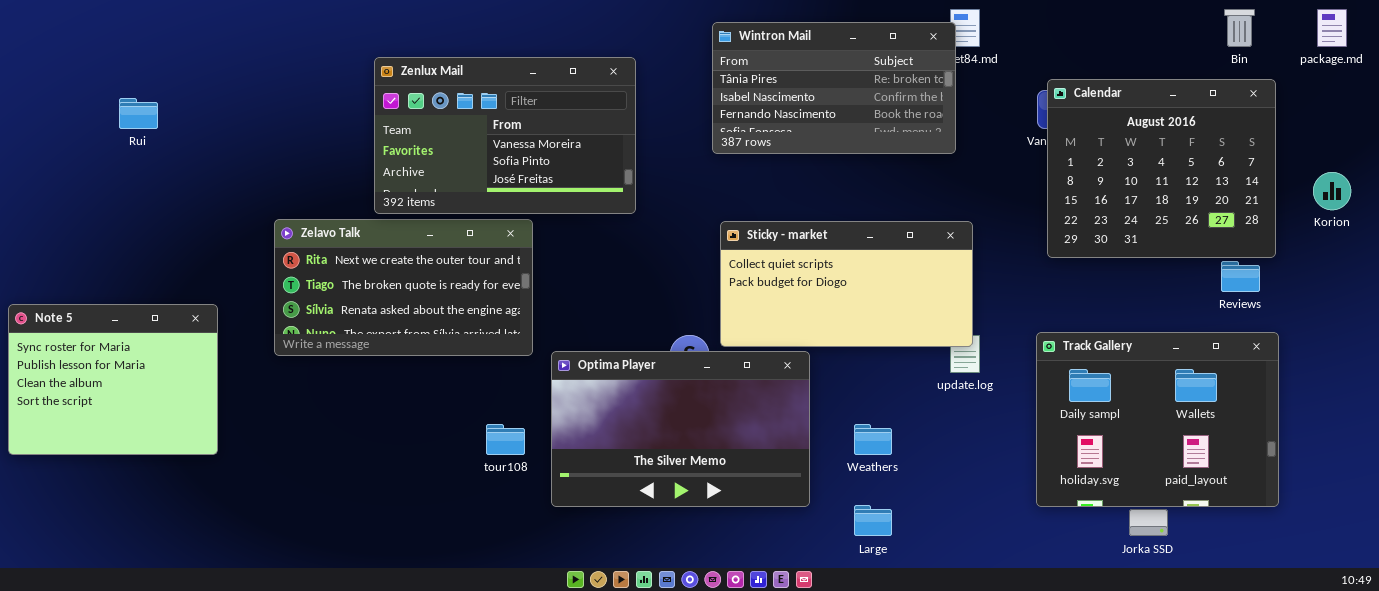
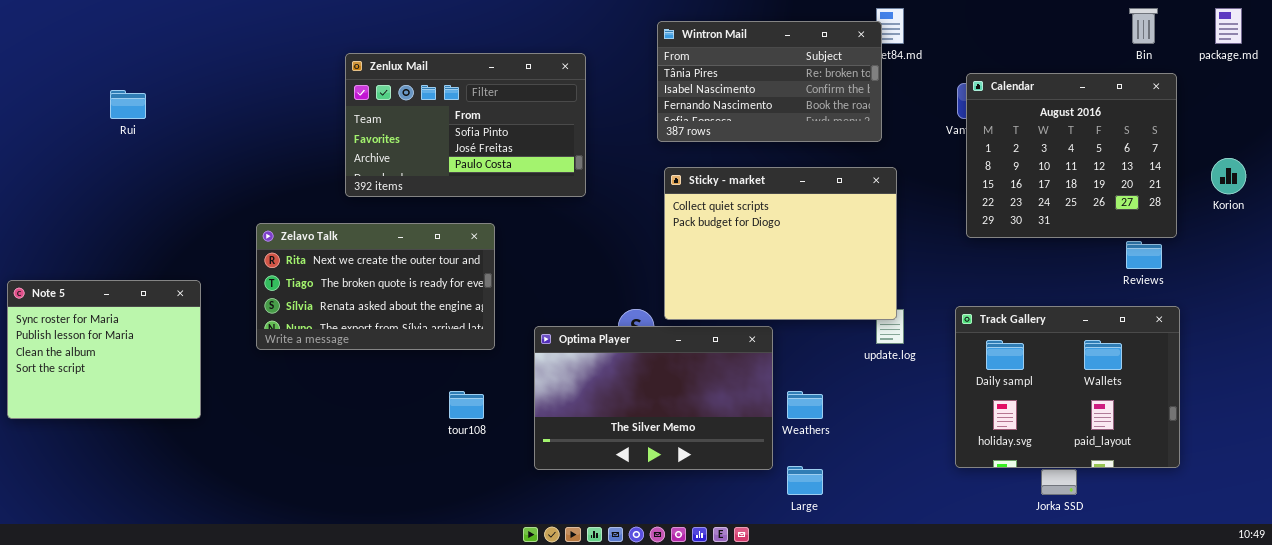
Zenlux Mail: [374,57,636,214] -> [345,53,586,197], scrolled down 1 row
Zelavo Talk: [274,219,533,356] -> [256,223,495,350], moved
Sticky - market: [720,221,973,347] -> [664,167,897,320], resized
Optima Player: [551,351,810,507] -> [534,326,773,470], moved

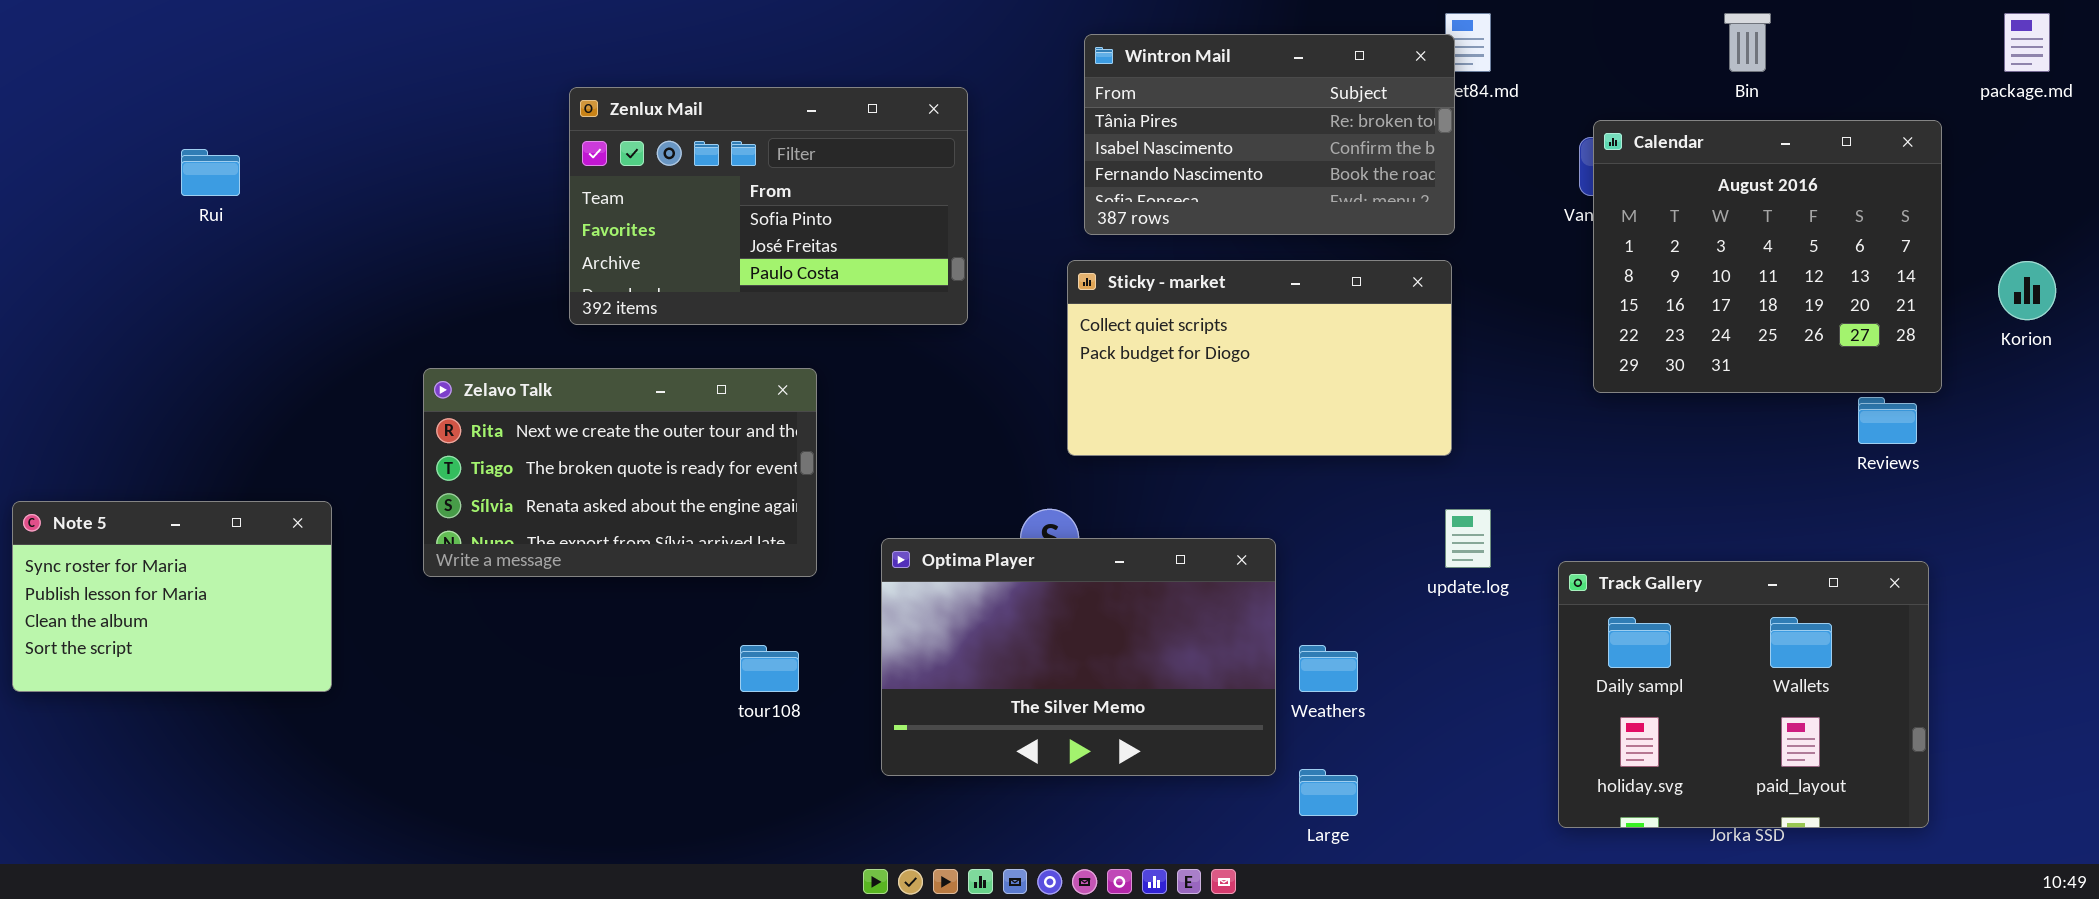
Bin: [1129,8,1158,44] -> [1724,13,1771,72], moved
Sticky - market: [664,167,897,320] -> [1067,260,1452,456], moved, resized
Note 5: [7,280,201,419] -> [12,501,332,692], resized
Track Gallery: [955,306,1180,468] -> [1558,561,1929,828], moved

